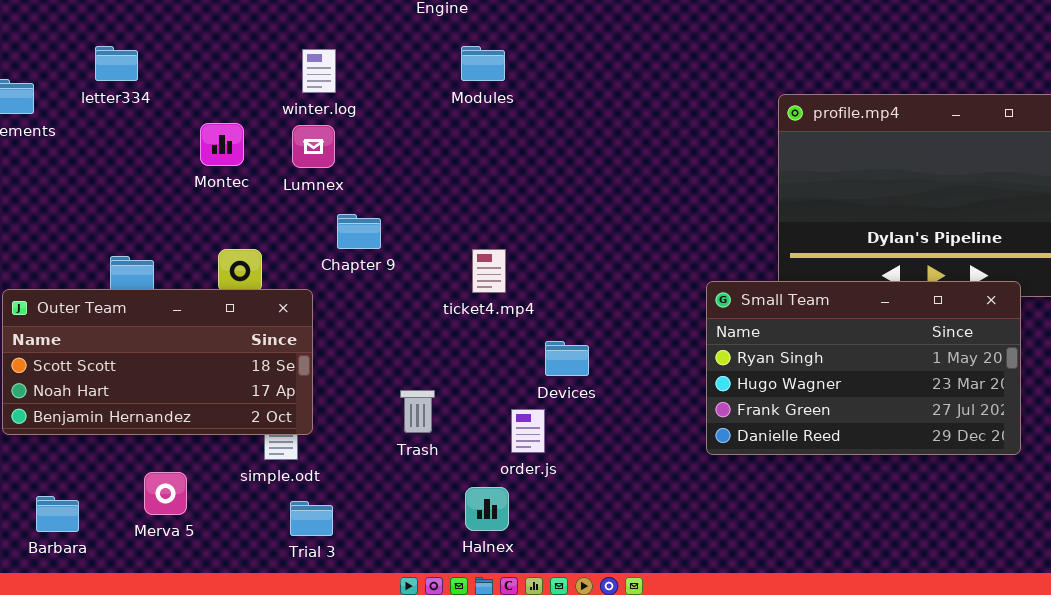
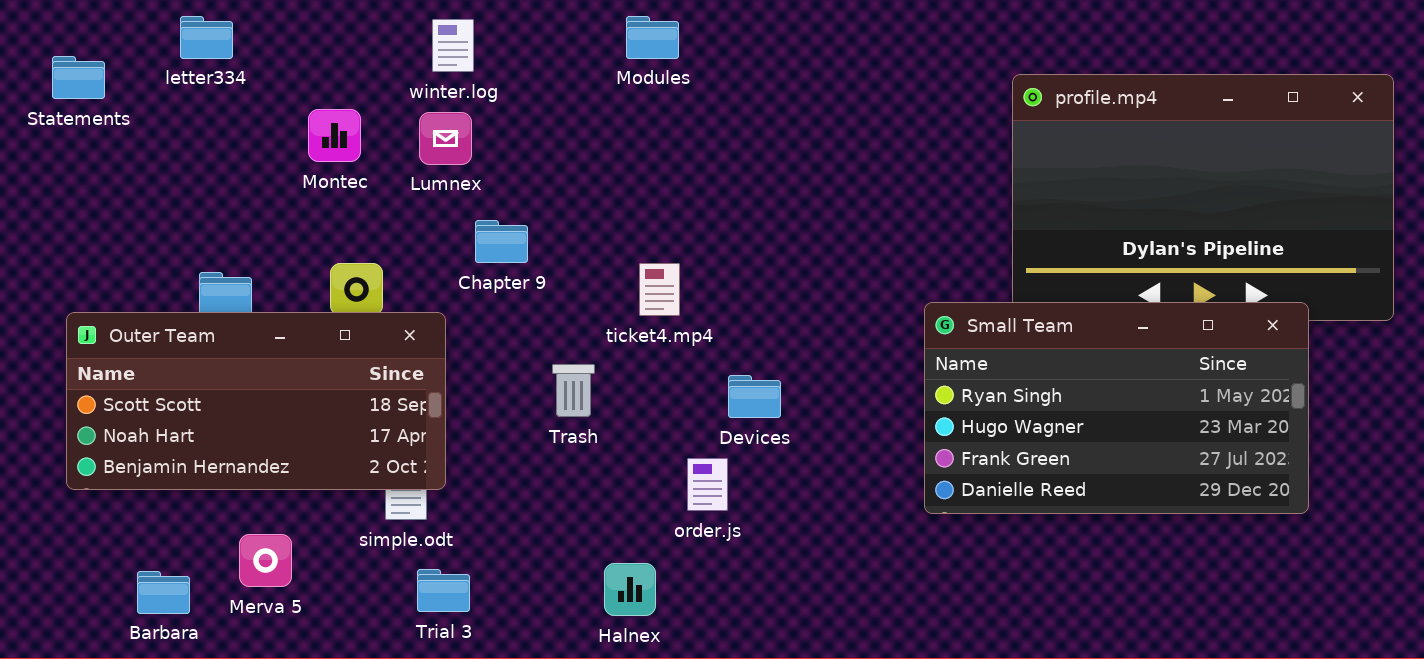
Trash: [400,390,435,433] -> [552,364,595,417], moved
Halnex: [465,487,509,531] -> [604,563,656,616], moved
Barbara: [36,496,79,532] -> [137,571,190,614], moved

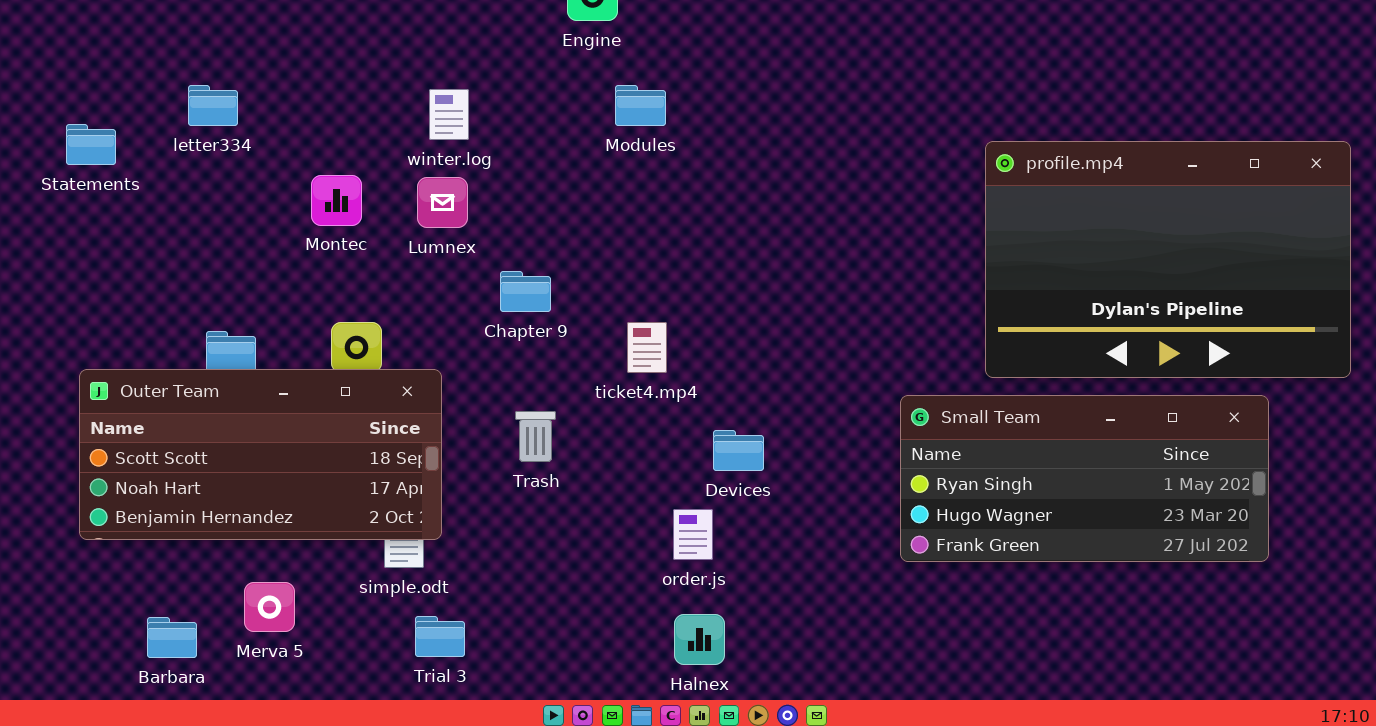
Chapter 9: [475,220,528,263] -> [500,271,551,312], moved
Small Team: [924,302,1309,514] -> [900,395,1269,562], resized
Trash: [552,364,595,417] -> [515,411,556,462], moved
Halnex: [604,563,656,616] -> [674,614,725,665], moved

